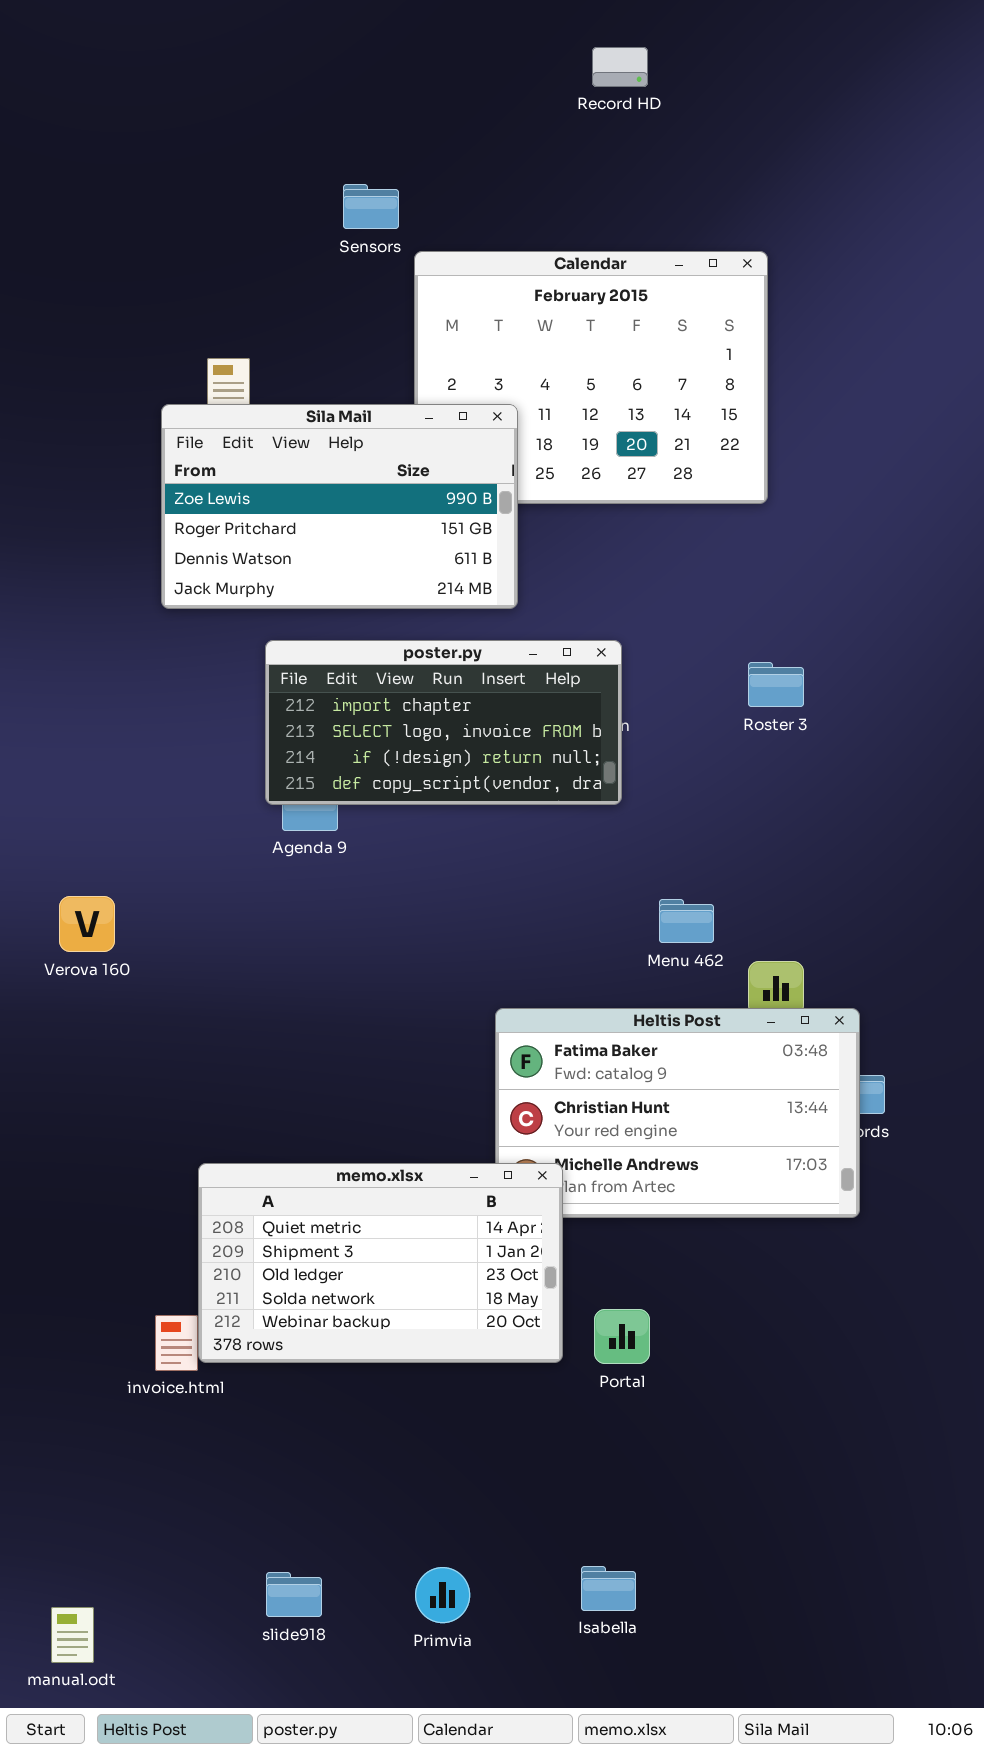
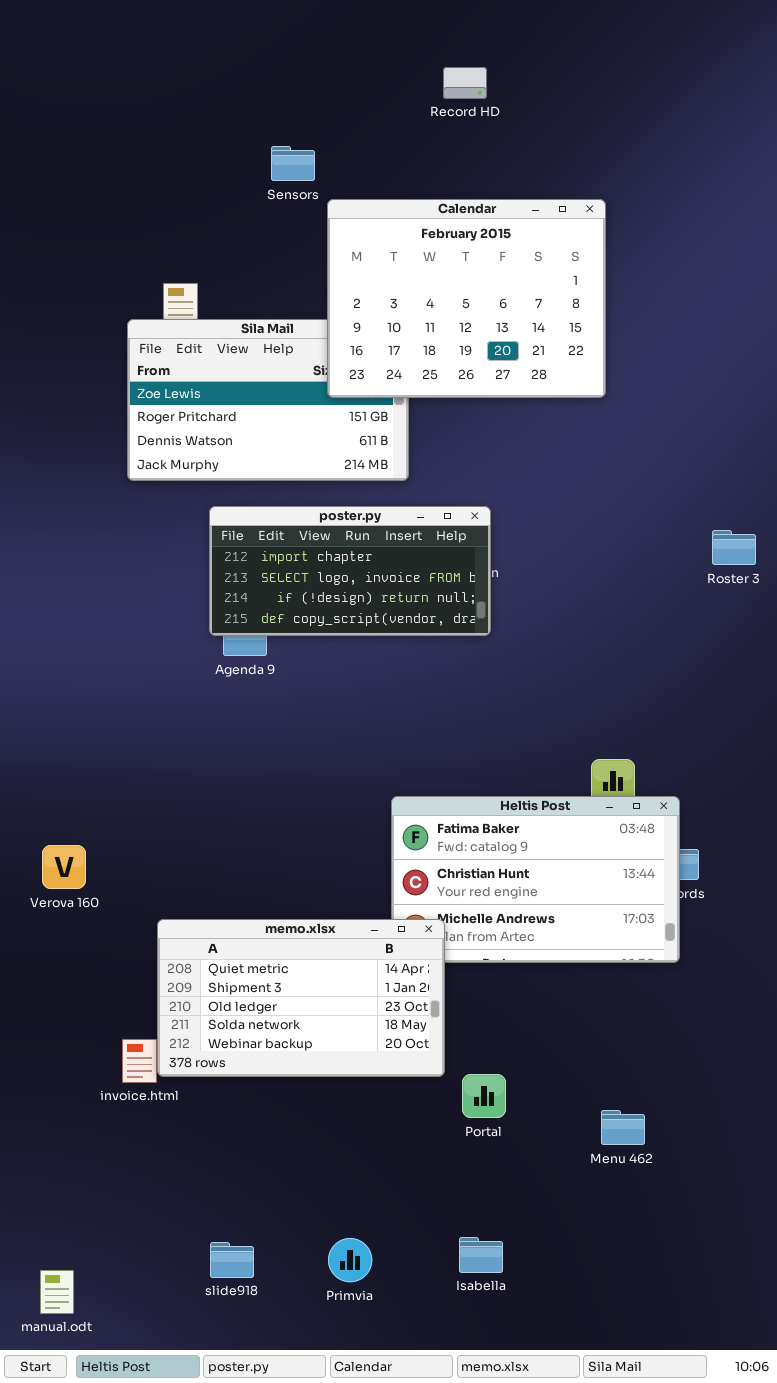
Record HD: [592,47,648,87] -> [443,67,487,99], moved
Calendar: [414,251,768,504] -> [327,199,606,398], raised
Roster 3: [748,662,804,707] -> [712,530,756,565], moved
Verova 160: [59,896,115,952] -> [42,845,86,889], moved
Menu 462: [659,899,714,943] -> [601,1110,645,1145], moved
Portal: [594,1309,650,1364] -> [462,1074,506,1118], moved

